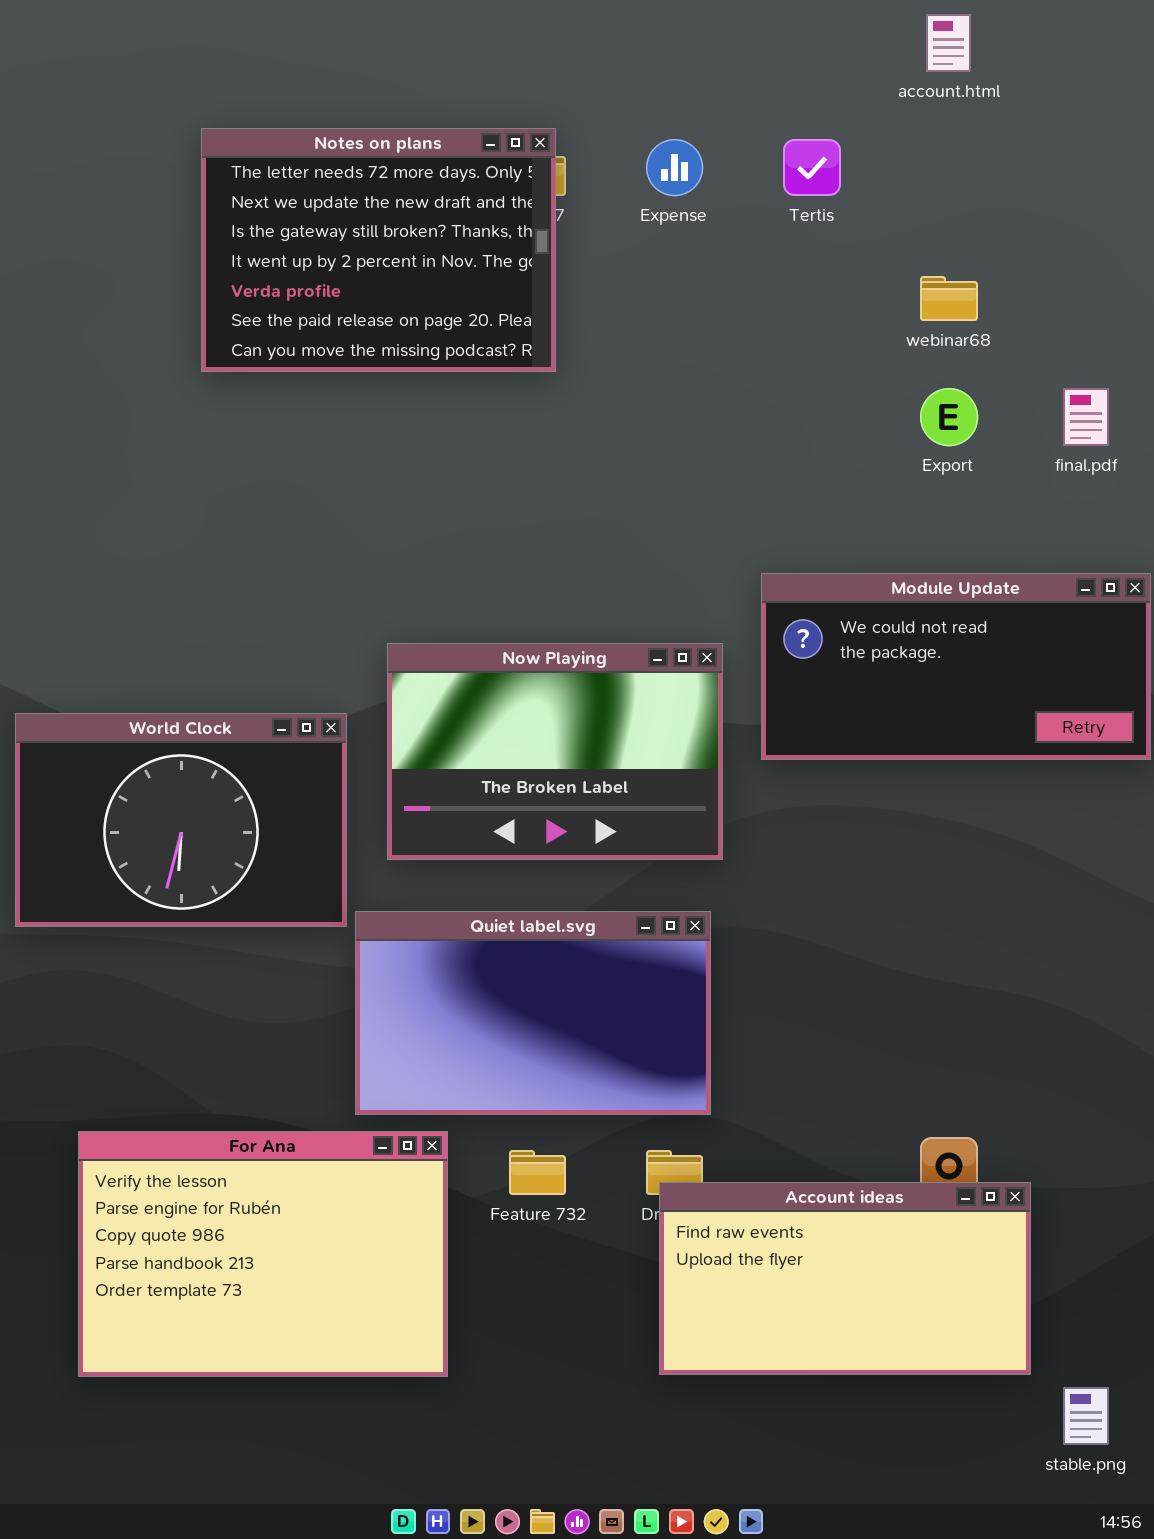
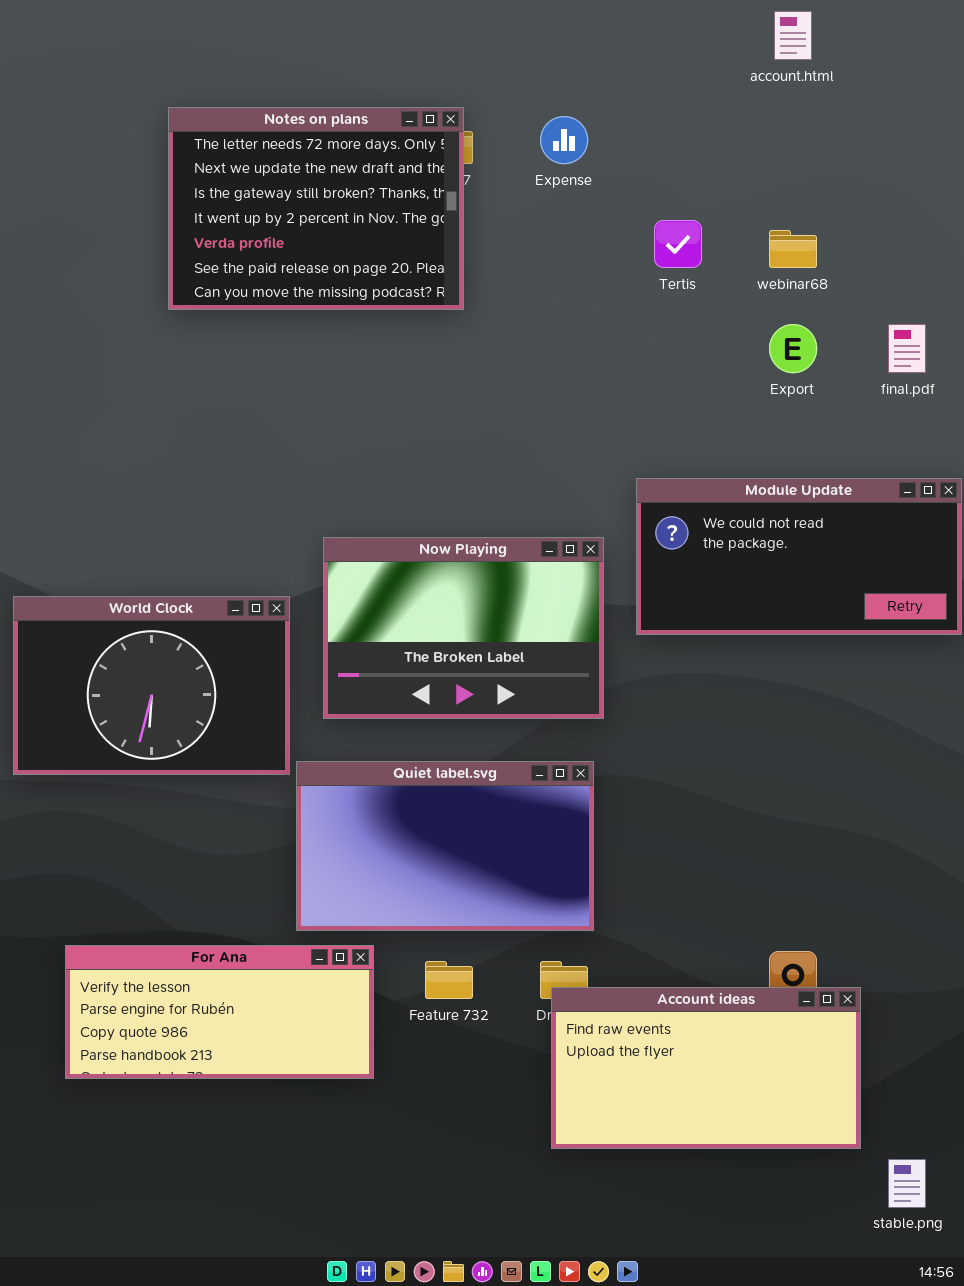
Tertis: [783,139,841,196] -> [654,220,702,268], moved
For Ana: [78,1131,448,1377] -> [65,945,374,1079], resized

